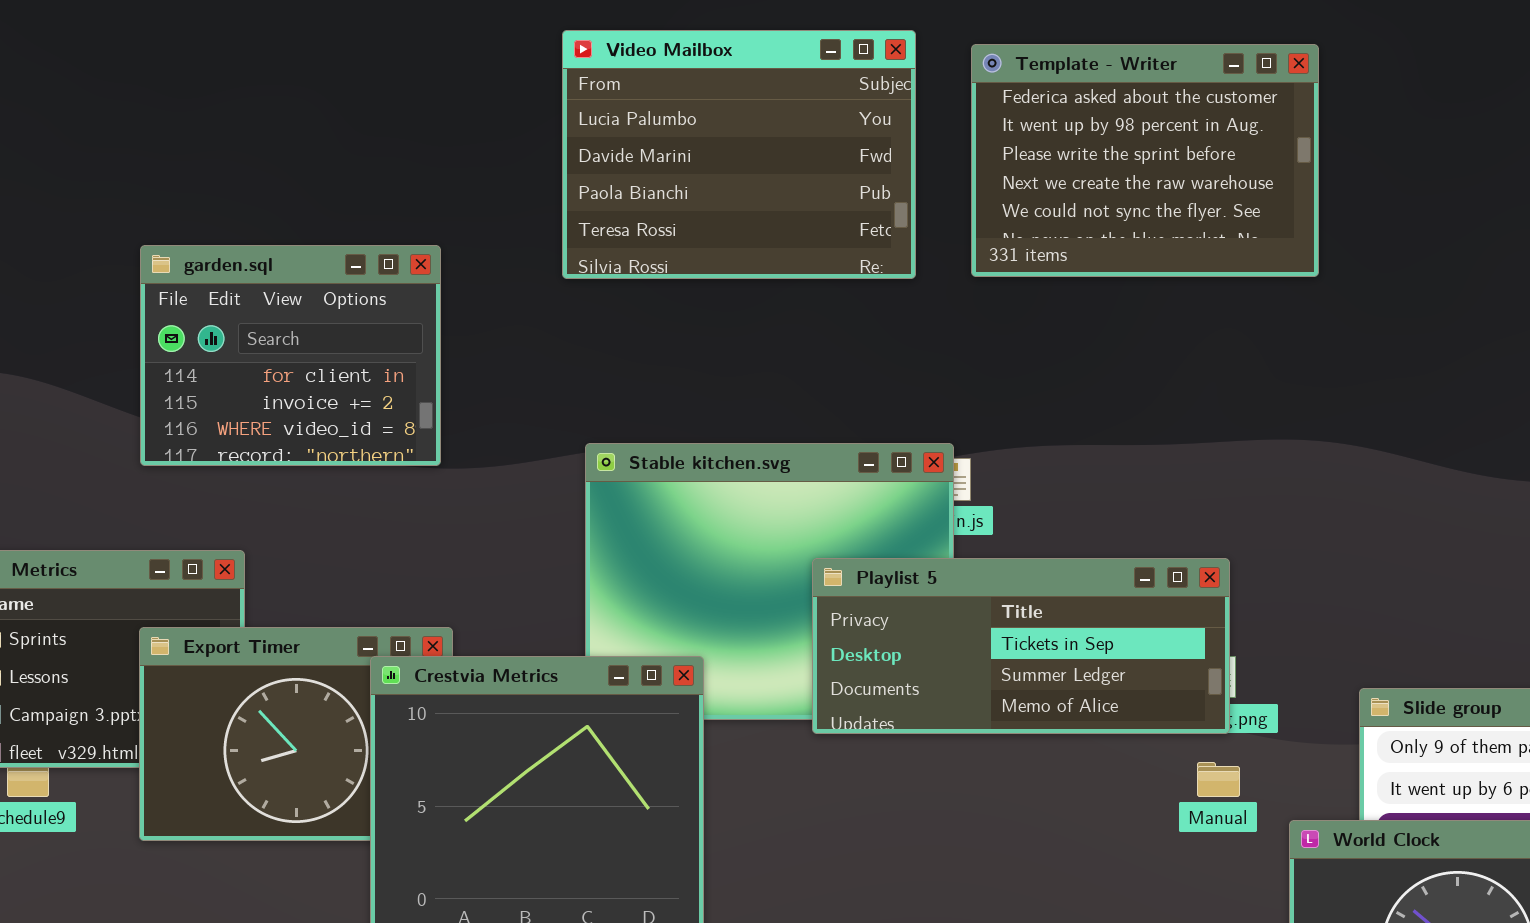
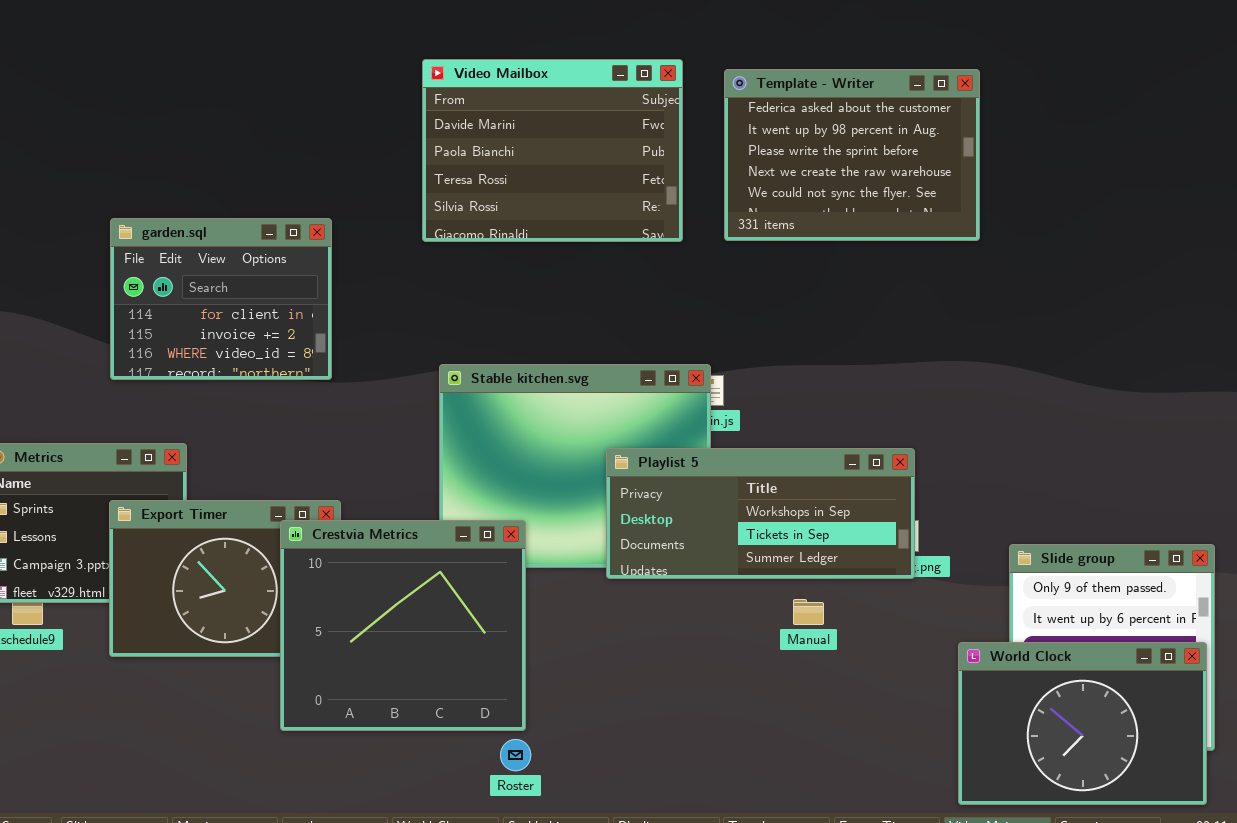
Video Mailbox: [562,30,916,279] -> [422,59,683,242], scrolled down 1 row
Playlist 5: [812,558,1230,734] -> [606,448,915,579], scrolled up 1 row
Manual: [1197,762,1240,797] -> [793,599,824,625], moved

